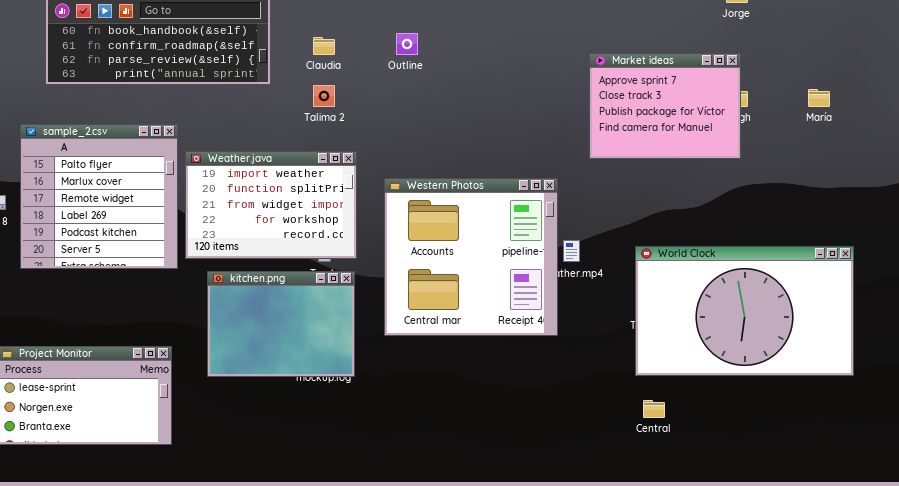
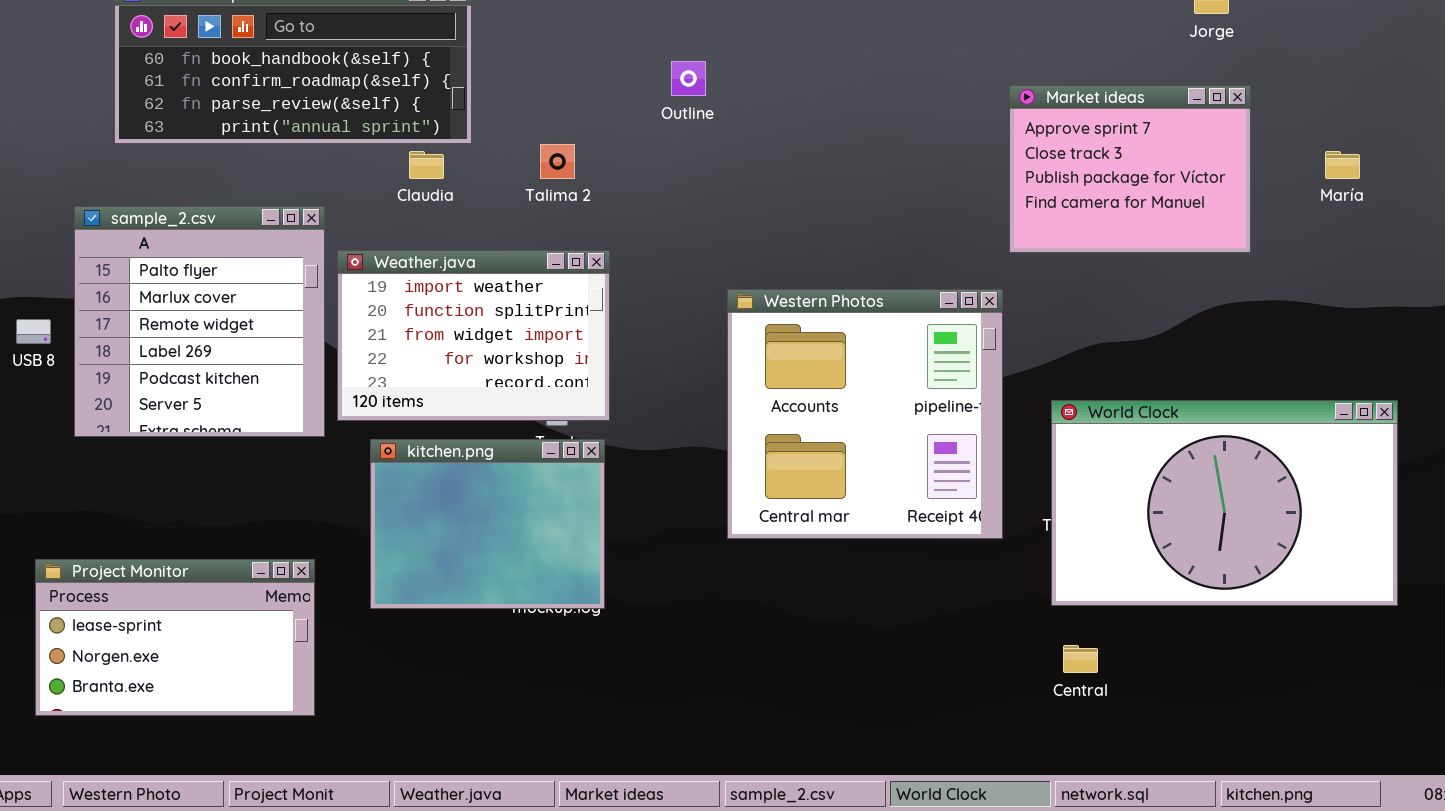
Claudia: [313,37,335,55] -> [409,151,444,179], moved
Market ideas: [589,53,741,159] -> [1009,85,1251,253], moved
Western Photos: [384,178,558,336] -> [727,289,1003,539], moved

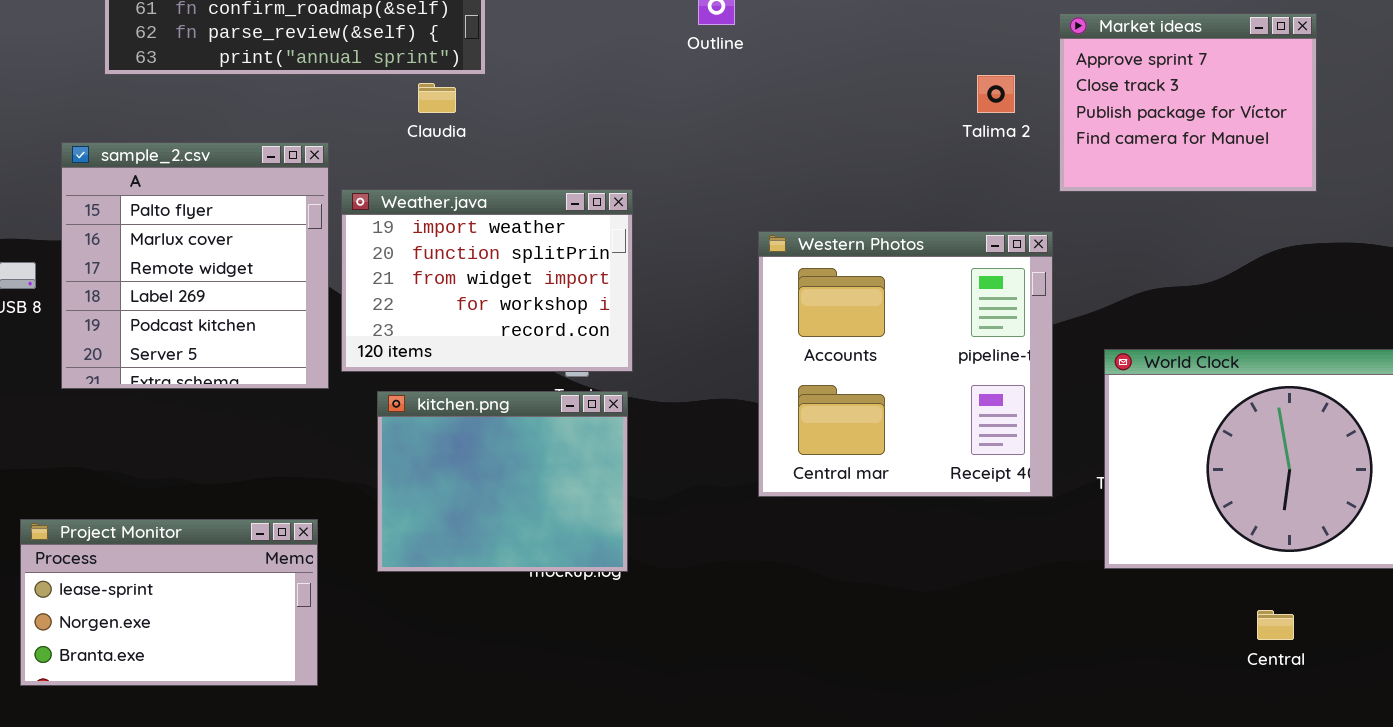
Talima 2: [540,144,575,179] -> [977,75,1015,113], moved
Central: [1063,645,1098,673] -> [1257,610,1294,640], moved

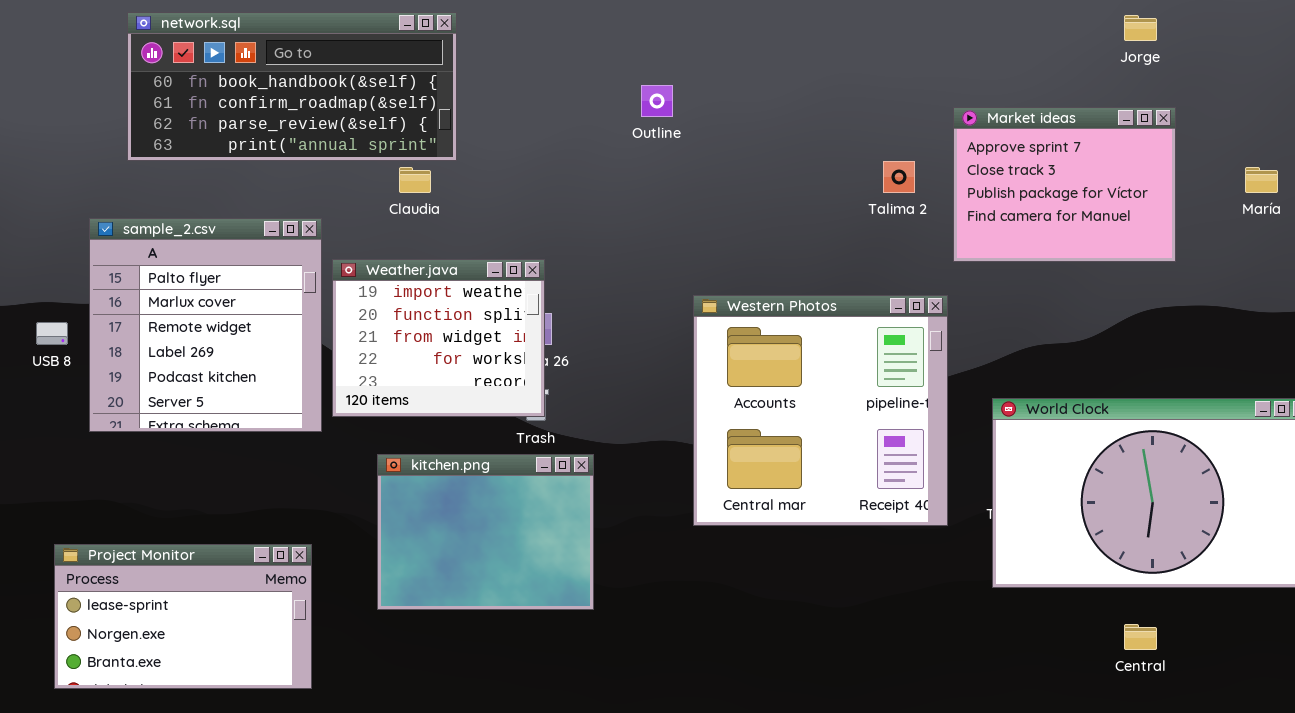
Weather.java: [341,189,633,372] -> [332,259,545,417], resized
kitchen.png: [377,391,628,572] -> [377,454,594,610], moved

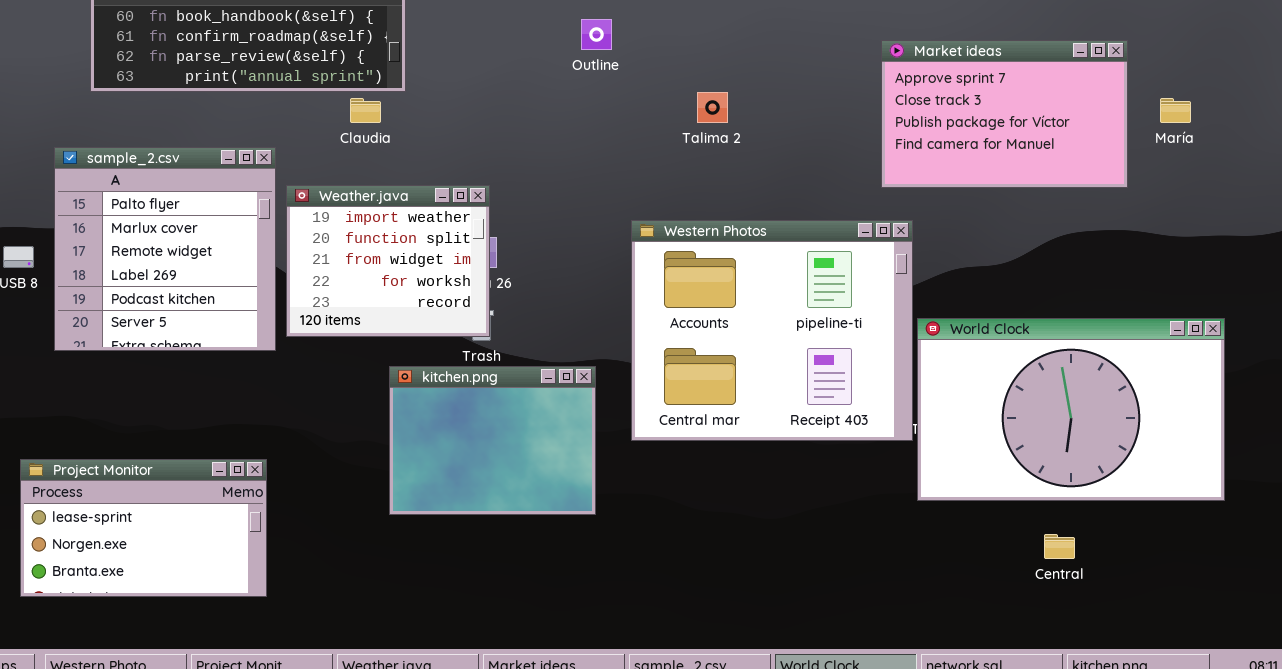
Market ideas: [953,107,1176,262] -> [881,40,1128,188], resized
Talima 2: [883,161,915,193] -> [697,92,728,123], moved
Western Photos: [693,295,948,526] -> [631,220,913,441], resized
kitchen.png: [377,454,594,610] -> [389,366,596,515], moved

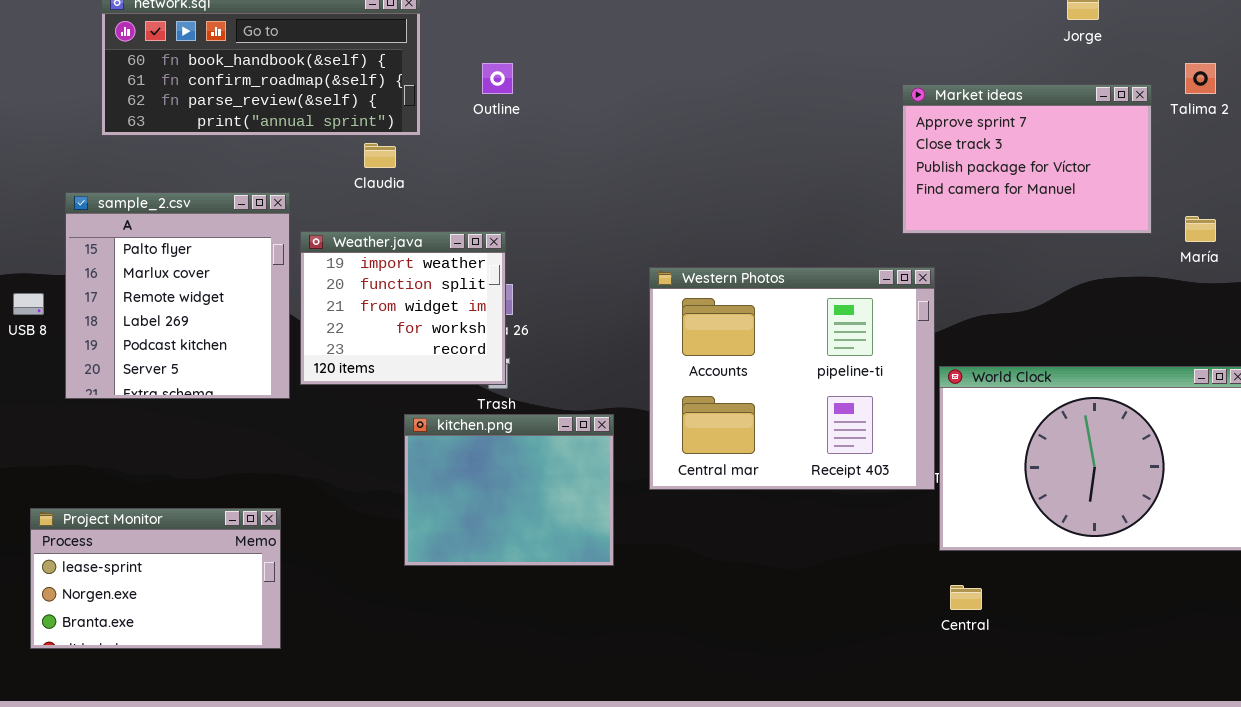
Outline: [581,19,612,50] -> [482,63,513,94], moved
Talima 2: [697,92,728,123] -> [1185,63,1216,94], moved
María: [1160,98,1191,123] -> [1185,216,1216,242], moved
Central: [1044,534,1075,559] -> [950,585,982,610], moved

